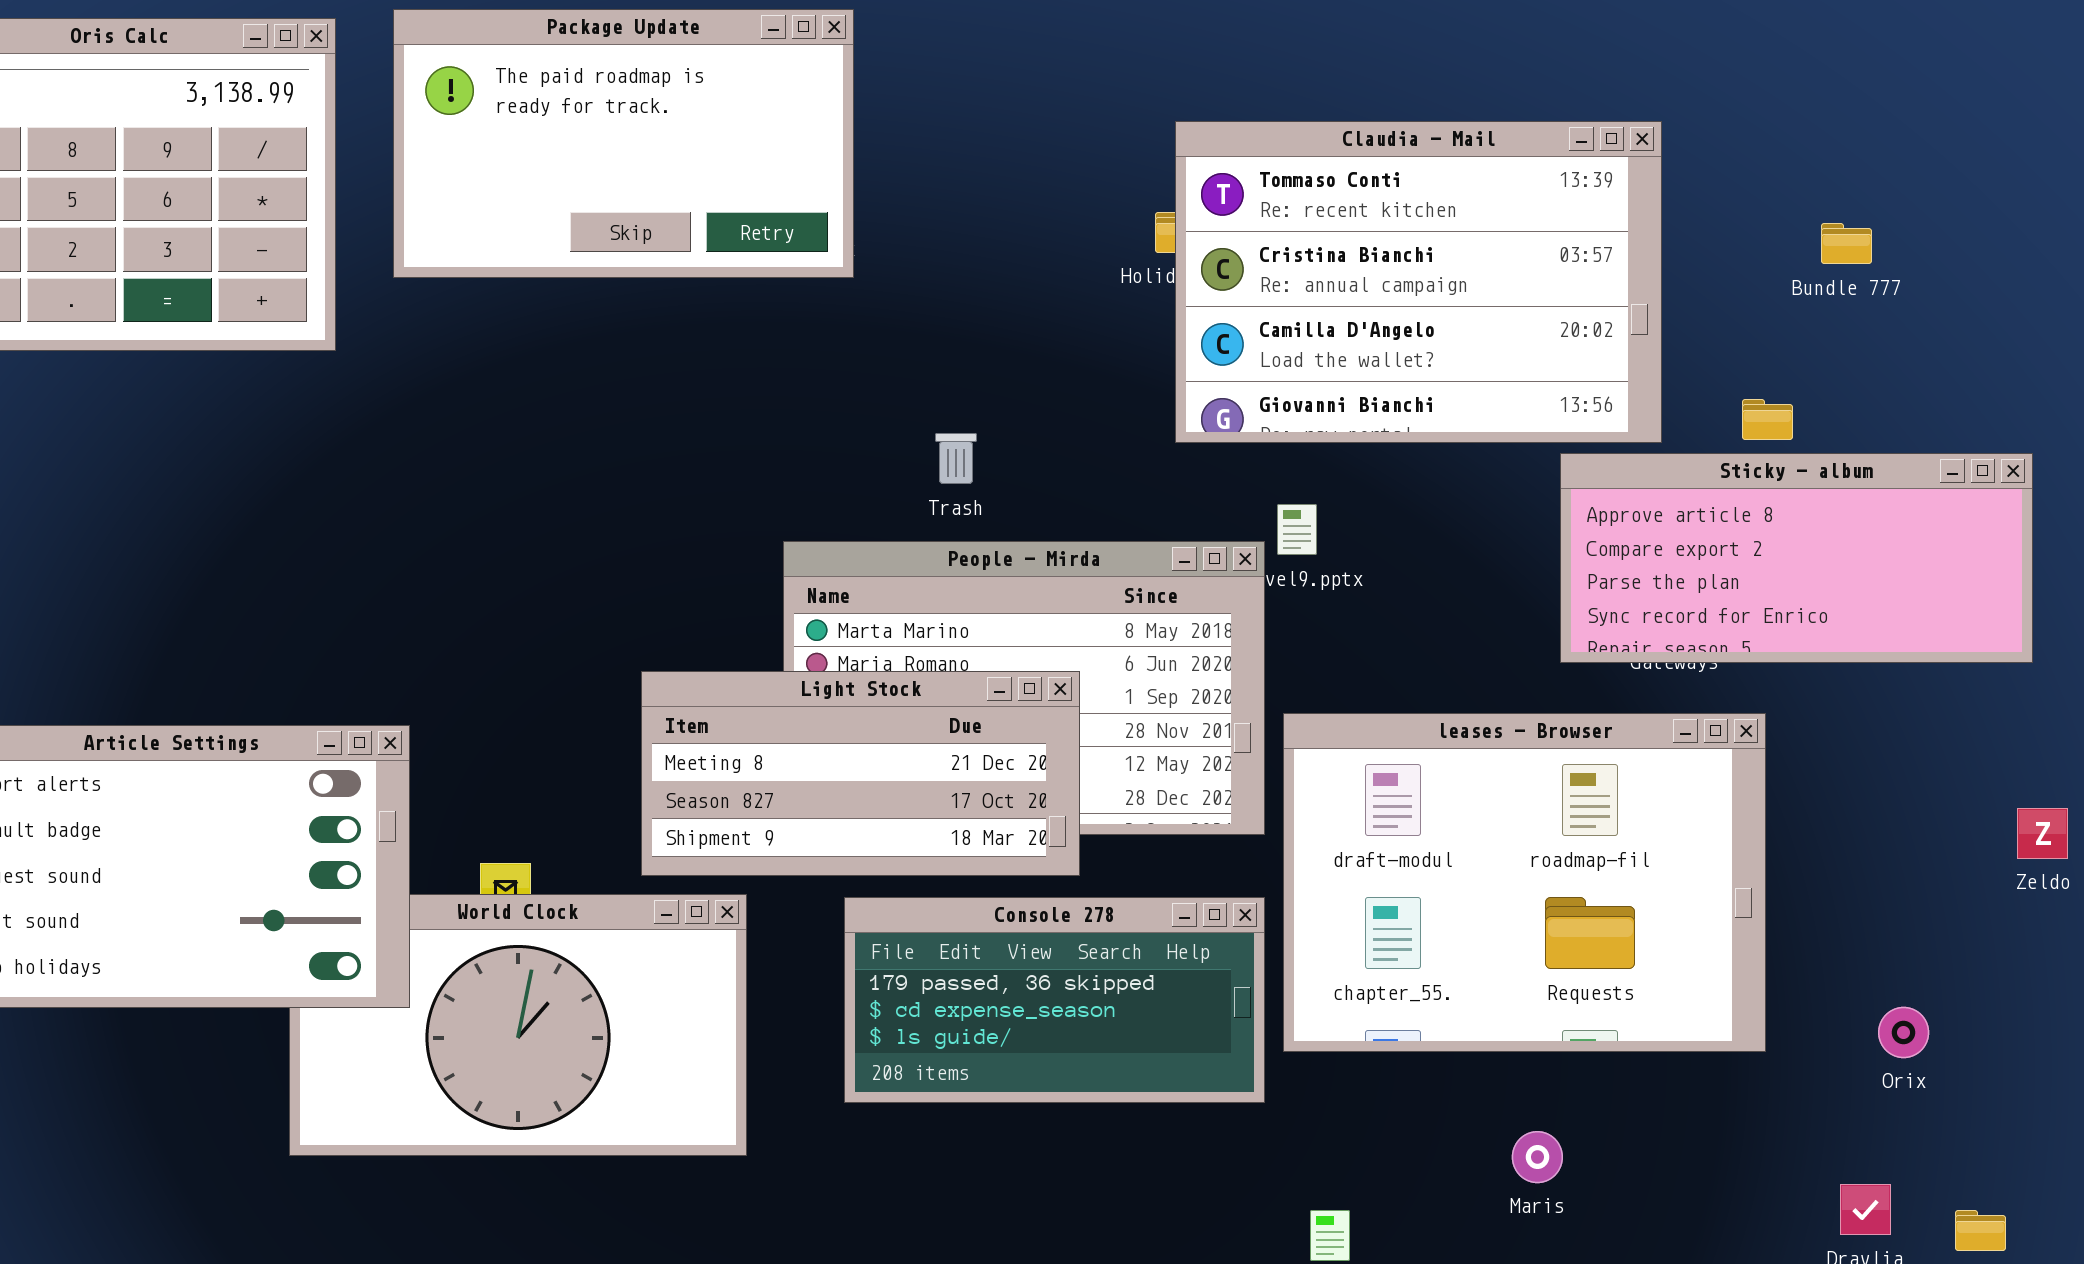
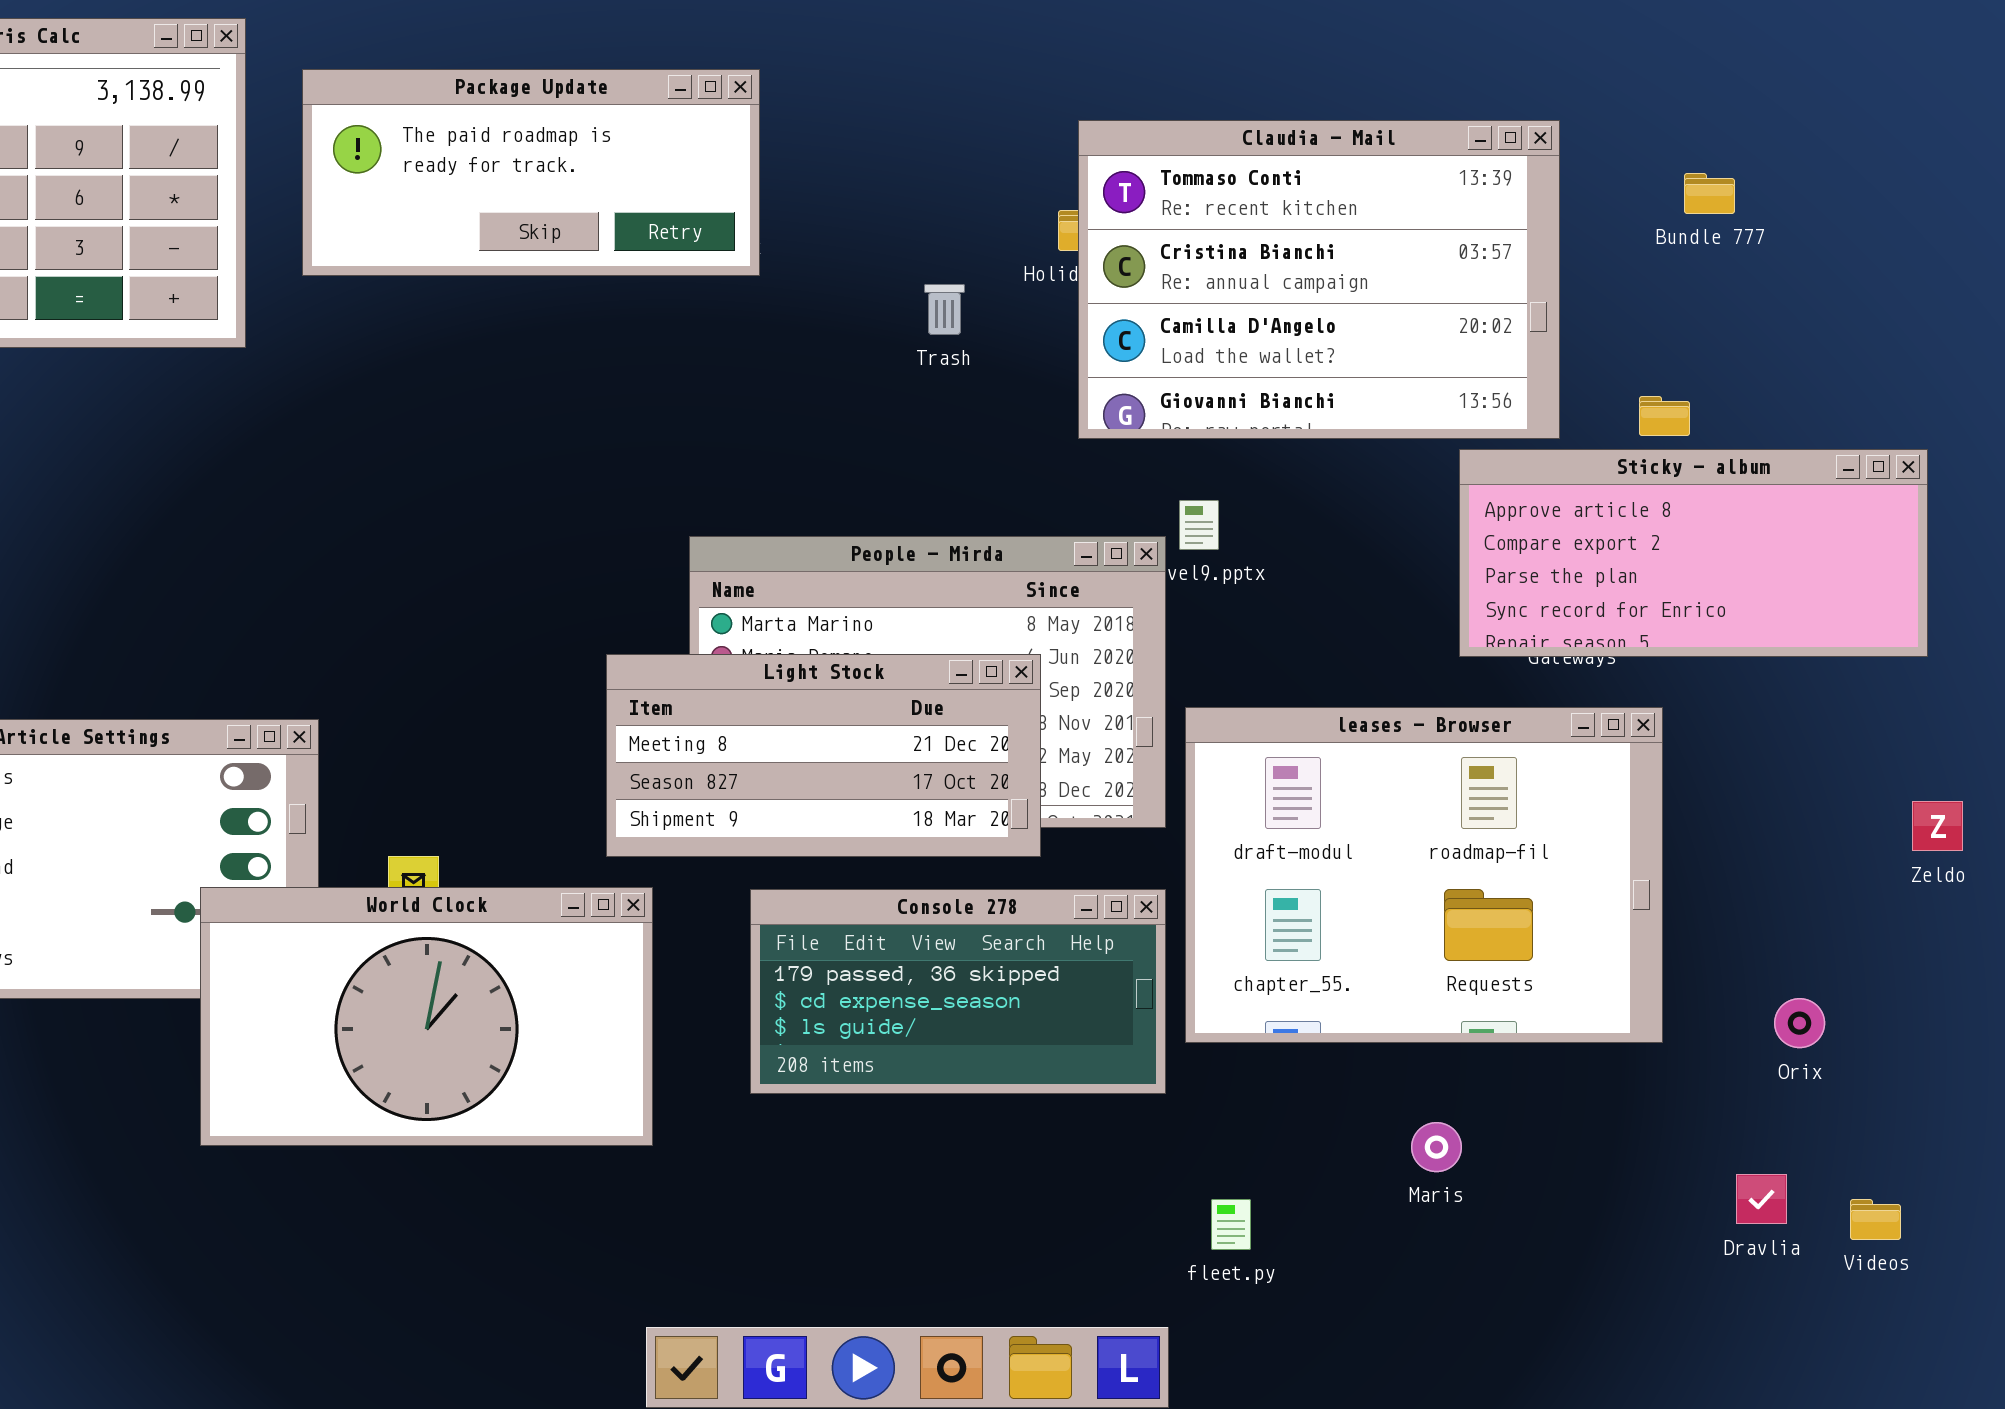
Package Update: [393,9,854,278] -> [302,69,760,276], resized
Bundle 777: [1821,223,1872,264] -> [1684,173,1735,214], moved
Trash: [935,433,977,484] -> [924,284,965,335], moved
Light Stock: [641,671,1080,876] -> [606,654,1041,857], moved
World Clock: [289,894,747,1156] -> [200,887,653,1146], raised

